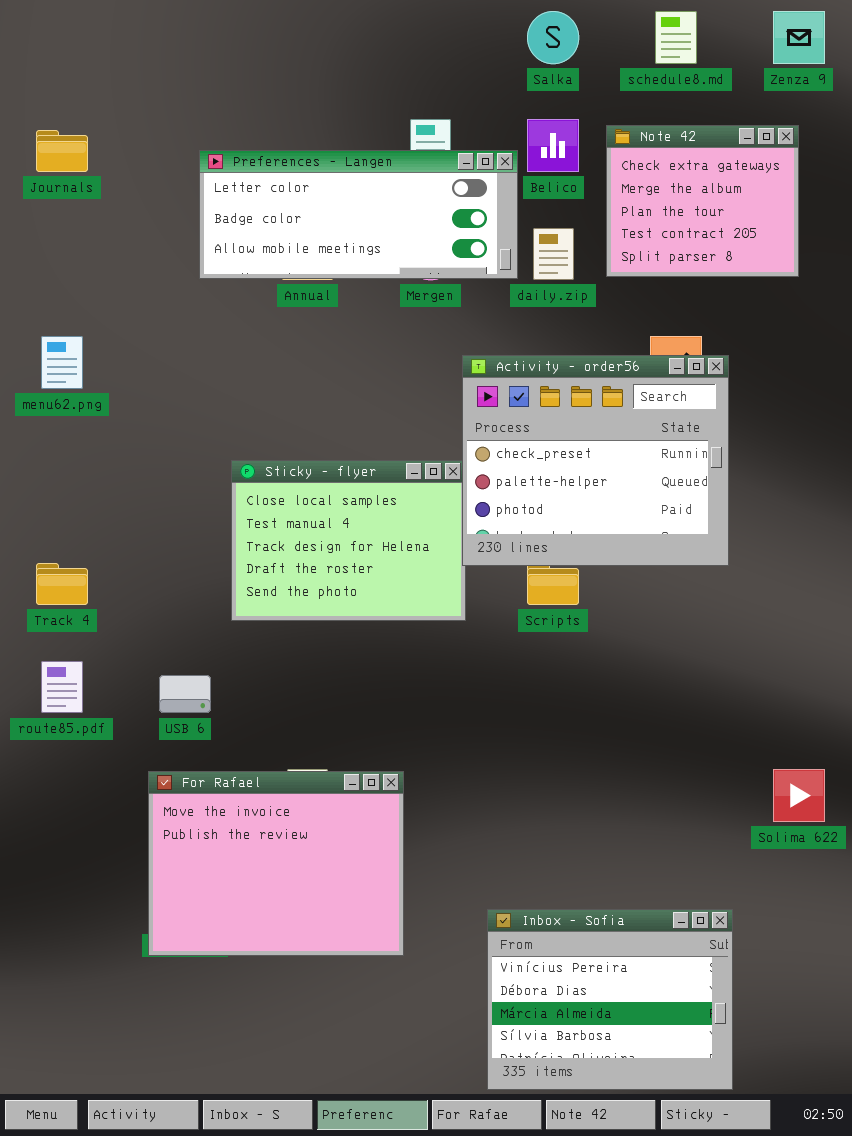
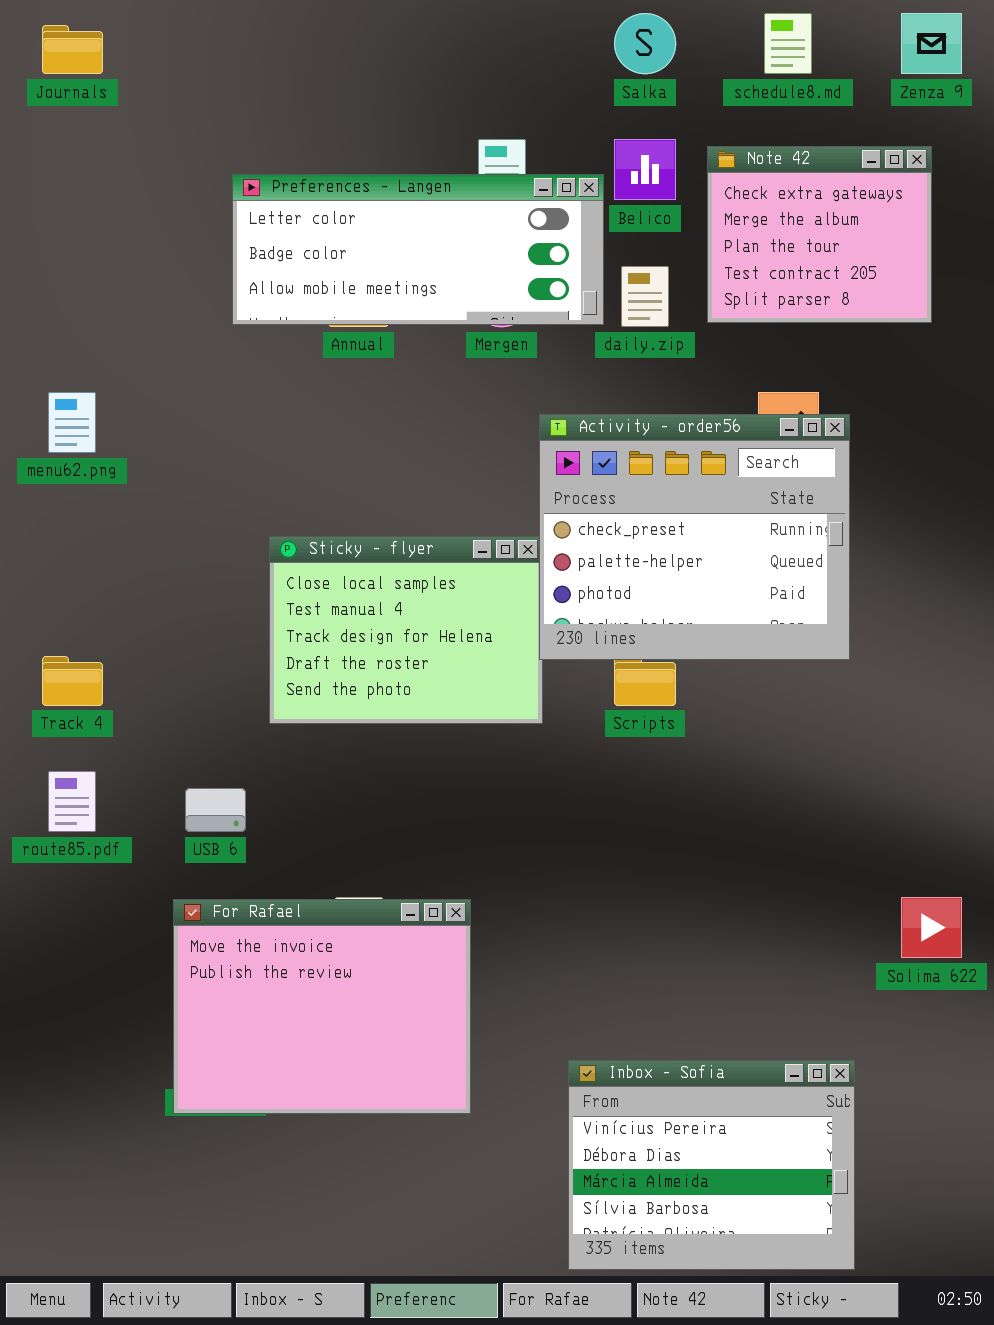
Journals: [36,130,88,172] -> [42,25,103,74], moved

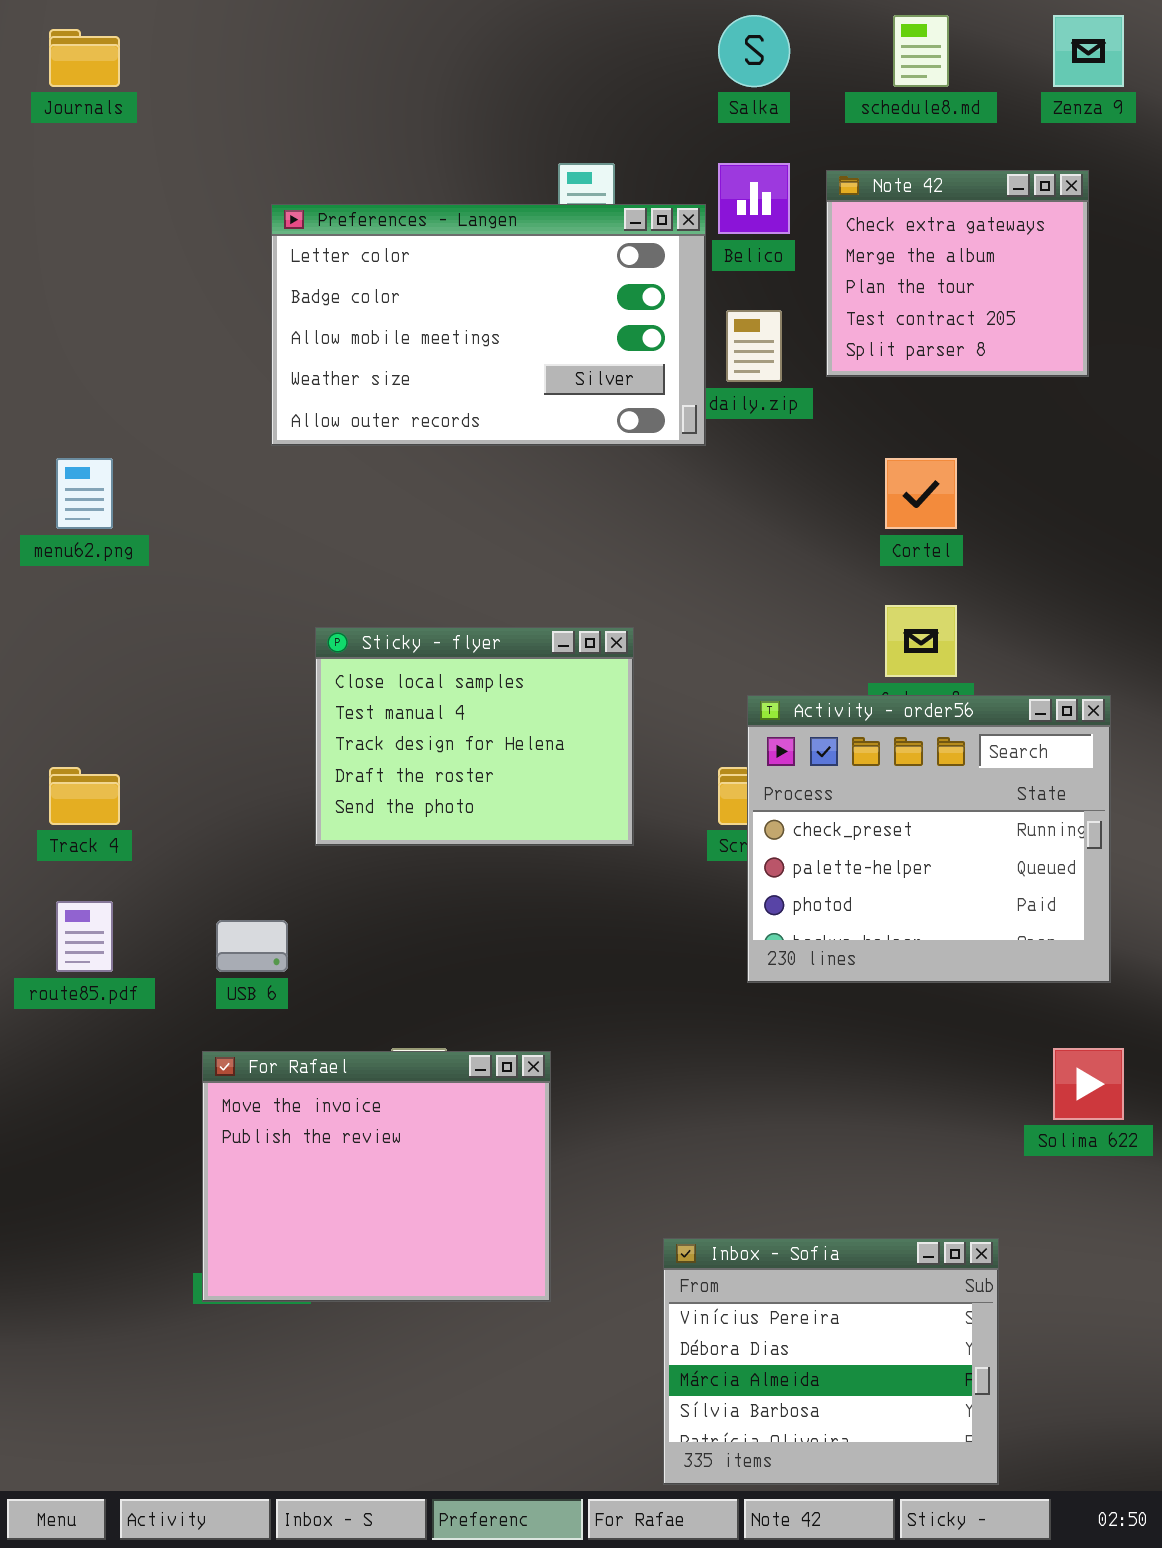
Preferences - Langen: [232,174,604,325] -> [271,204,706,446], resized
Activity - order56: [539,414,850,660] -> [747,695,1111,983], moved

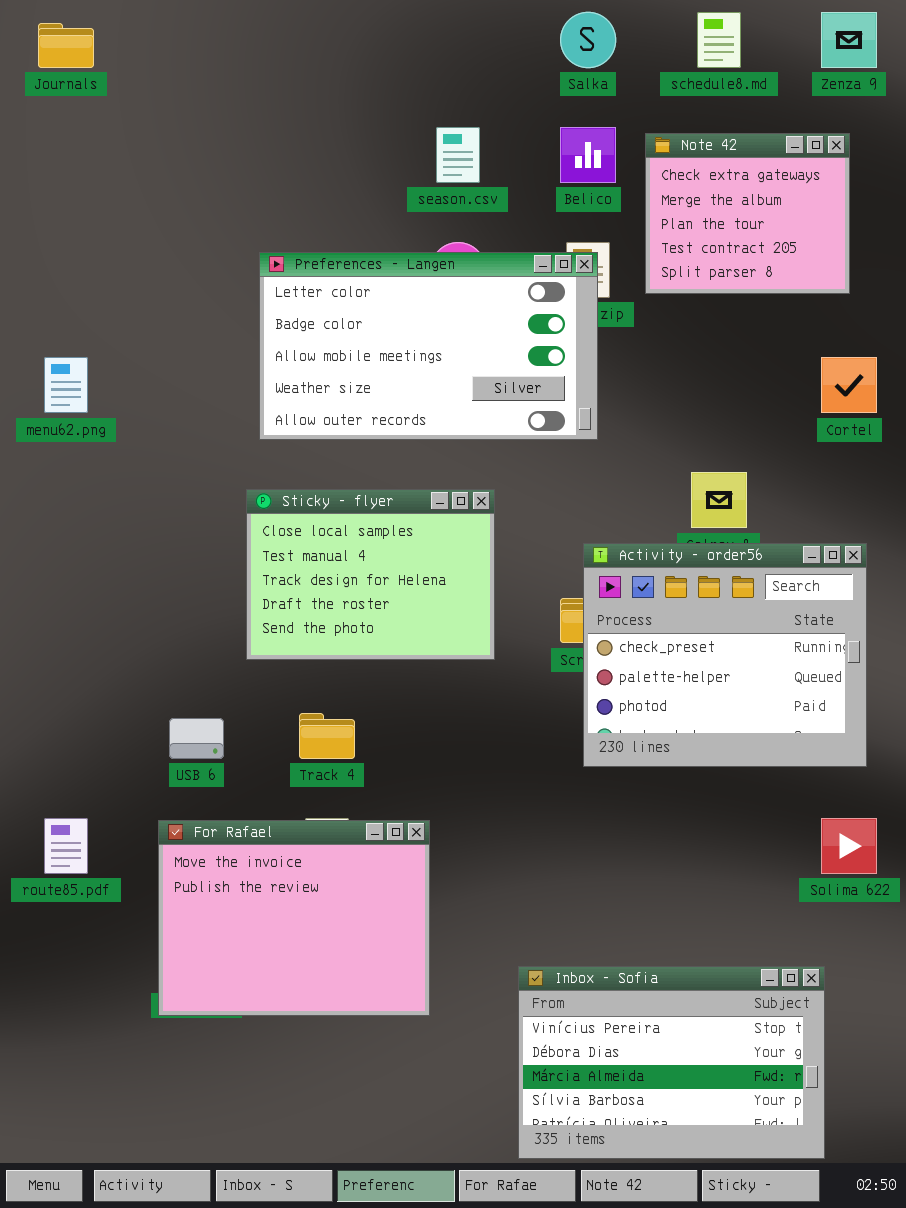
Preferences - Langen: [271,204,706,446] -> [259,252,598,440], moved
Cortel: [885,458,957,529] -> [821,357,877,413], moved
Track 4: [49,767,120,825] -> [299,713,355,759], moved
route85.pdf: [56,901,113,972] -> [44,818,88,874], moved
Inbox - Sofia: [663,1238,999,1485] -> [518,966,825,1159], resized

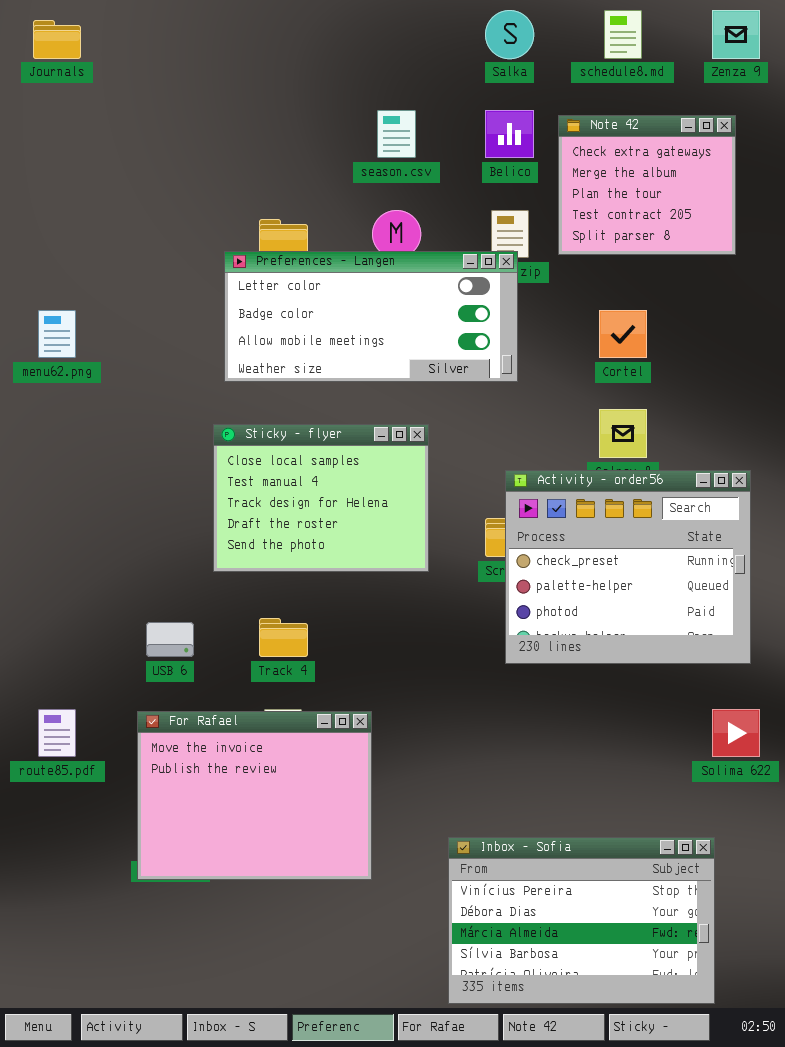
Preferences - Langen: [259,252,598,440] -> [224,251,518,382], resized
Cortel: [821,357,877,413] -> [599,310,647,358], moved

